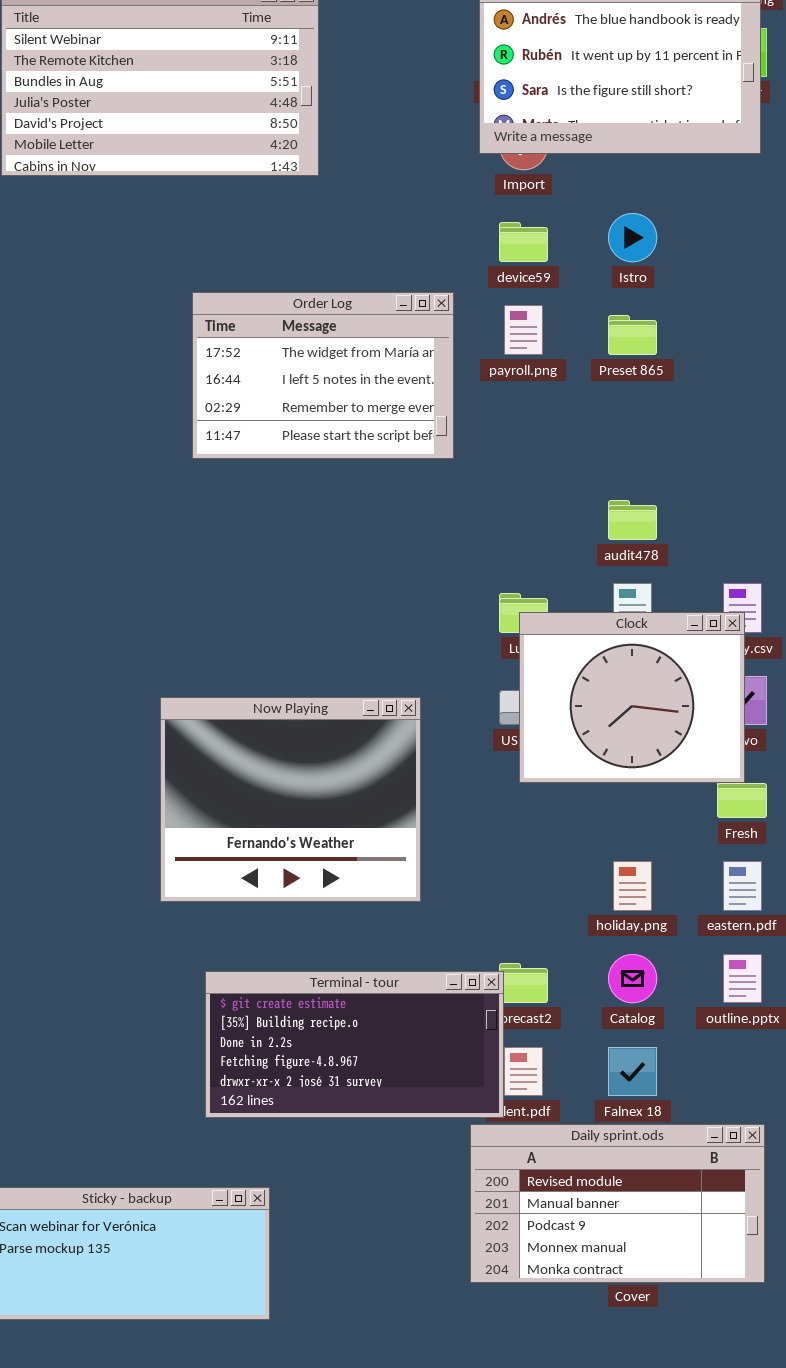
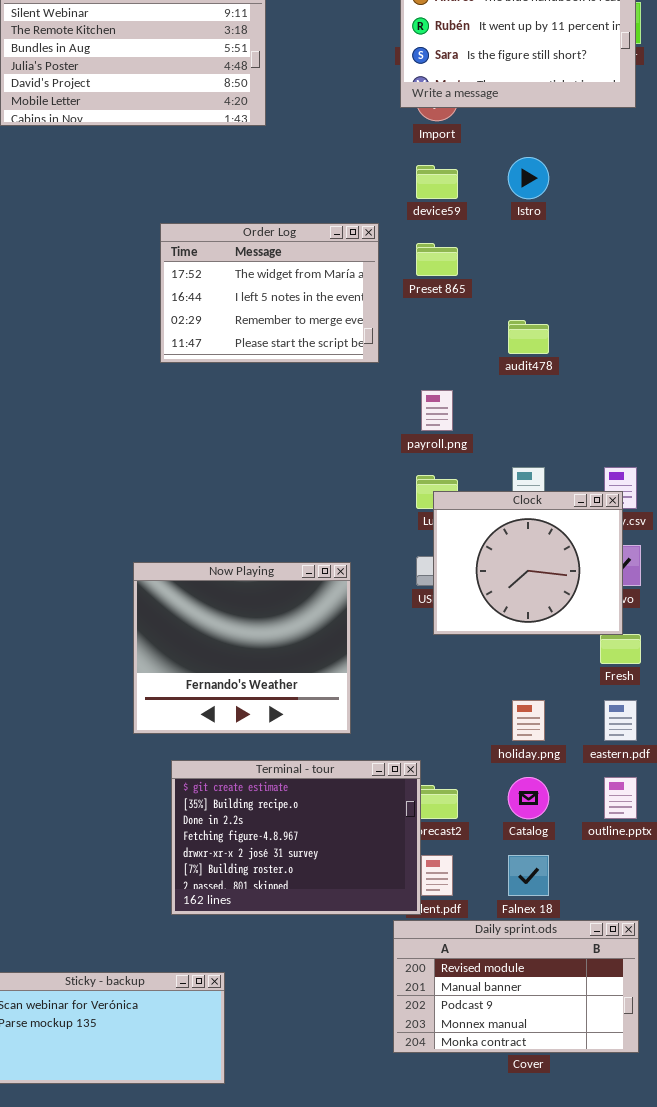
payroll.png: [504,305,543,355] -> [421,390,453,431], moved
Preset 865: [608,315,657,355] -> [416,243,458,276], moved
audit478: [608,500,657,540] -> [508,320,549,354], moved
Terminal - tour: [205,971,504,1118] -> [171,760,421,915], resized

